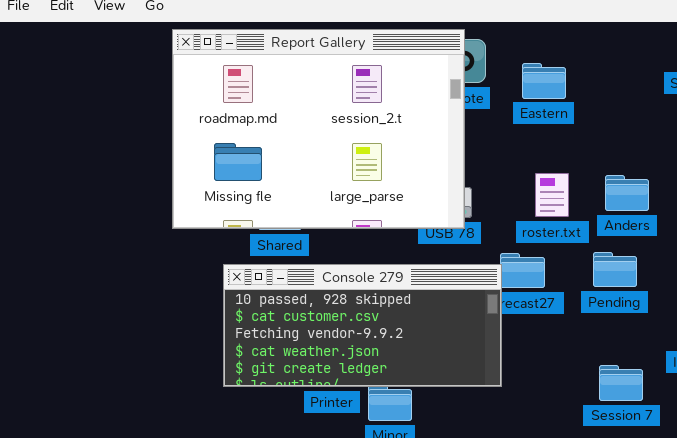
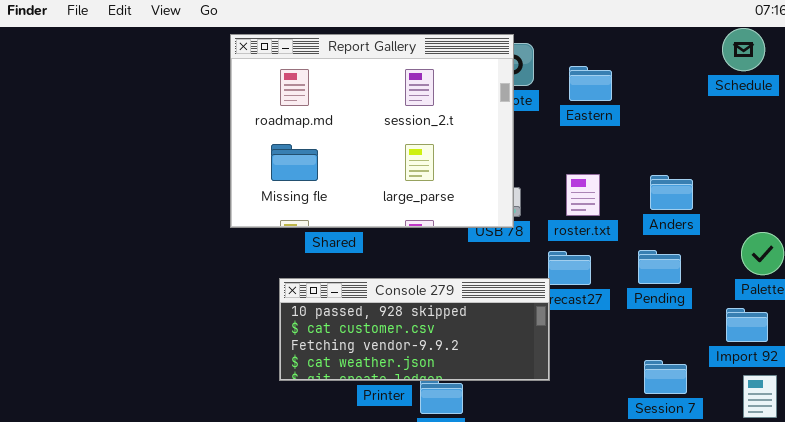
roster.txt: [535,173,569,217] -> [566,174,600,216], moved
Console 279: [223,264,502,387] -> [279,278,550,381], resized

